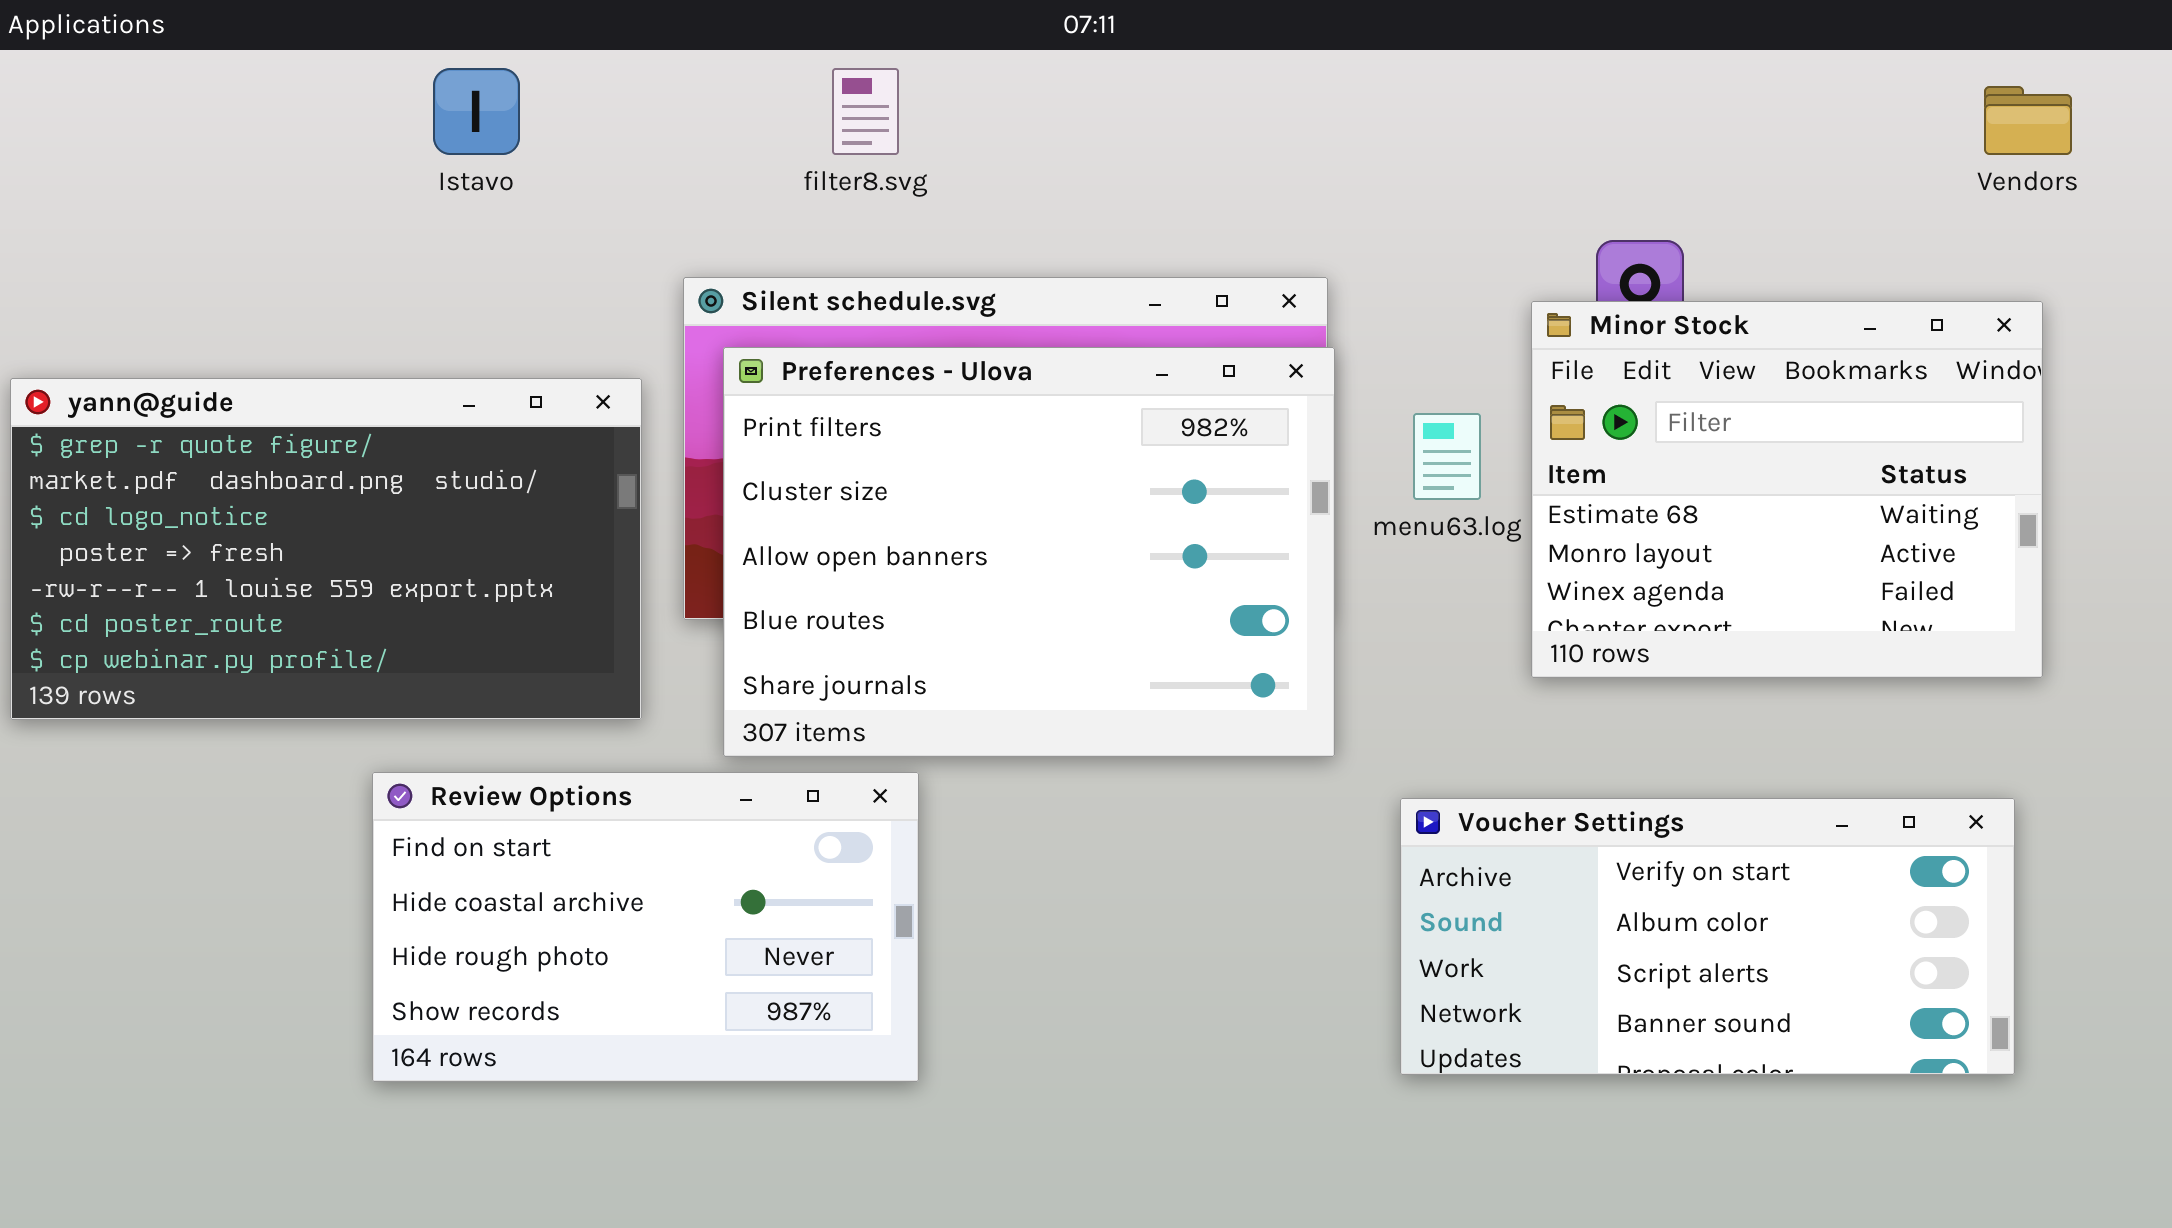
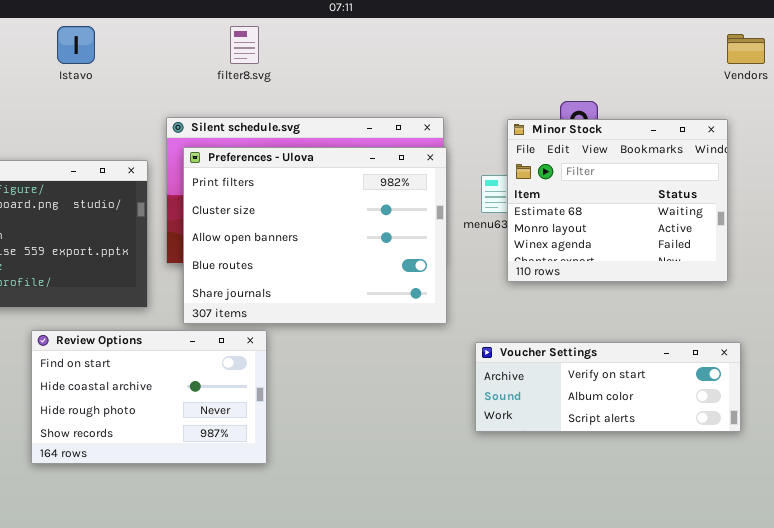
Minor Stock: [1531,301,2043,678] -> [507,119,728,282], moved
Voucher Settings: [1400,798,2015,1075] -> [475,342,741,432], resized

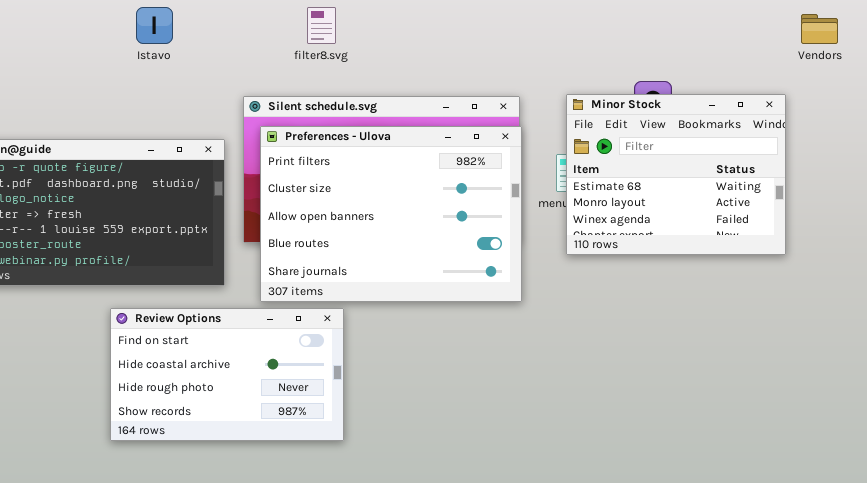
Minor Stock: [507,119,728,282] -> [566,94,786,255], moved
Voucher Settings: [475,342,741,432] -> none, closed

